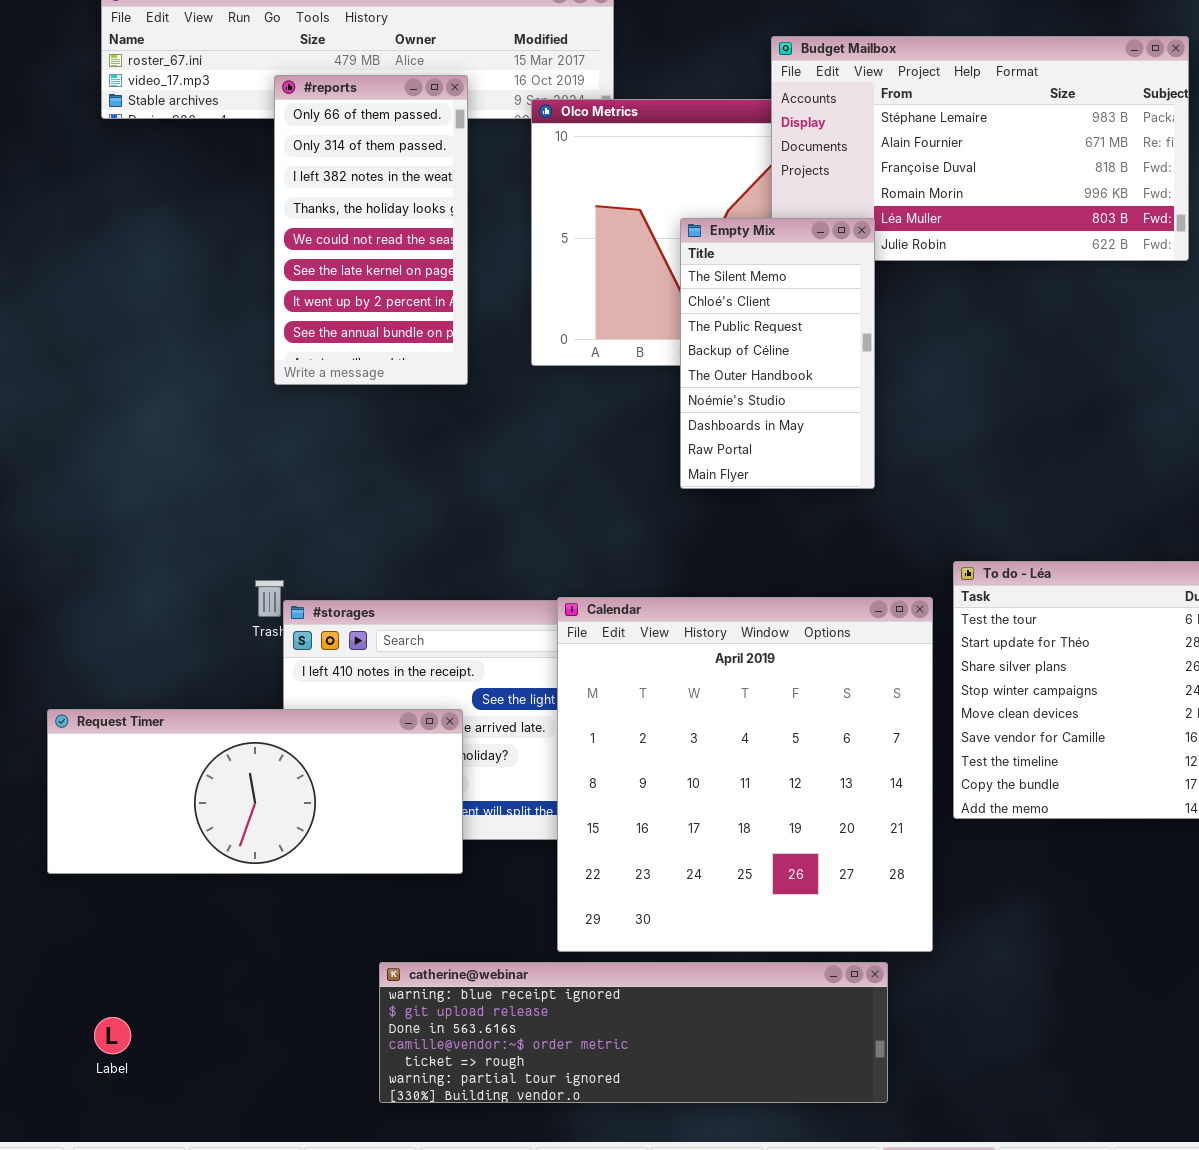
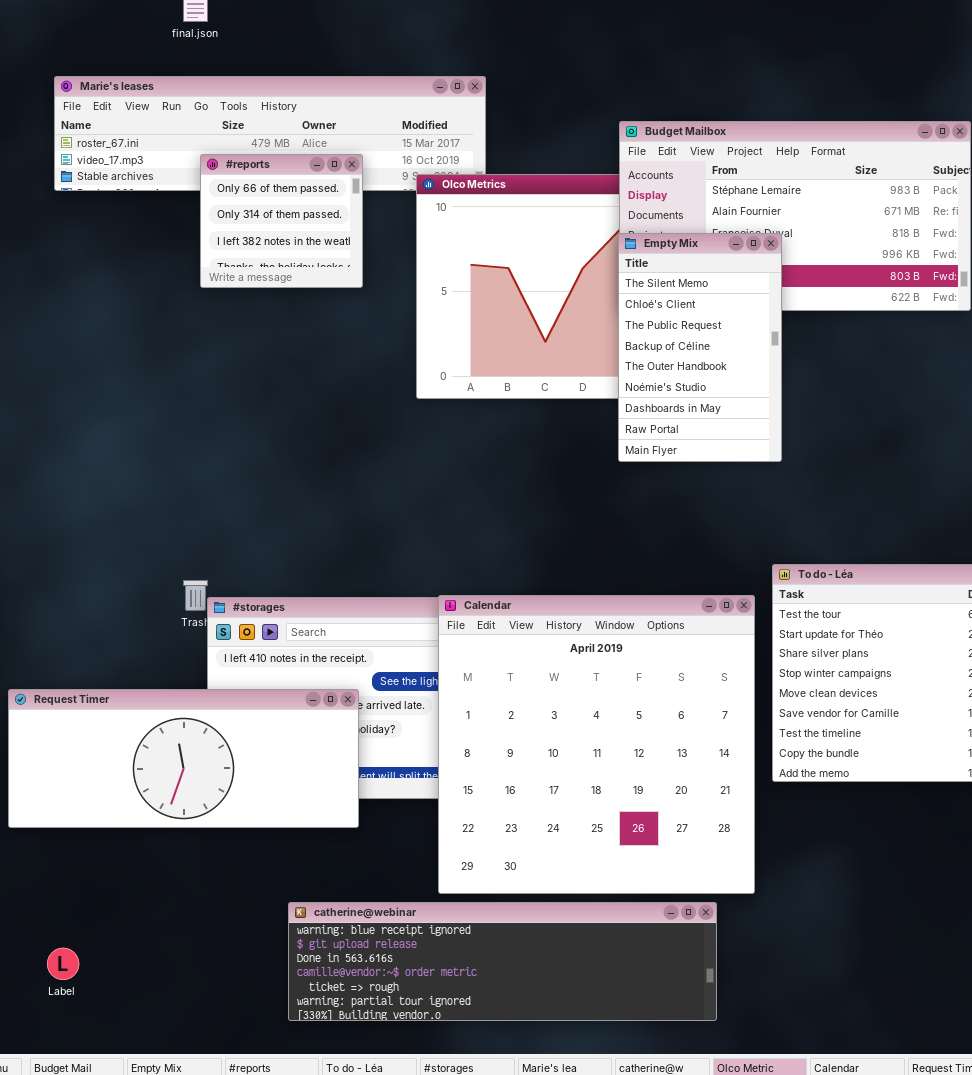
#reports: [274,75,468,385] -> [200,154,363,288], resized
Empty Mix: [680,218,875,489] -> [618,233,782,462], moved

